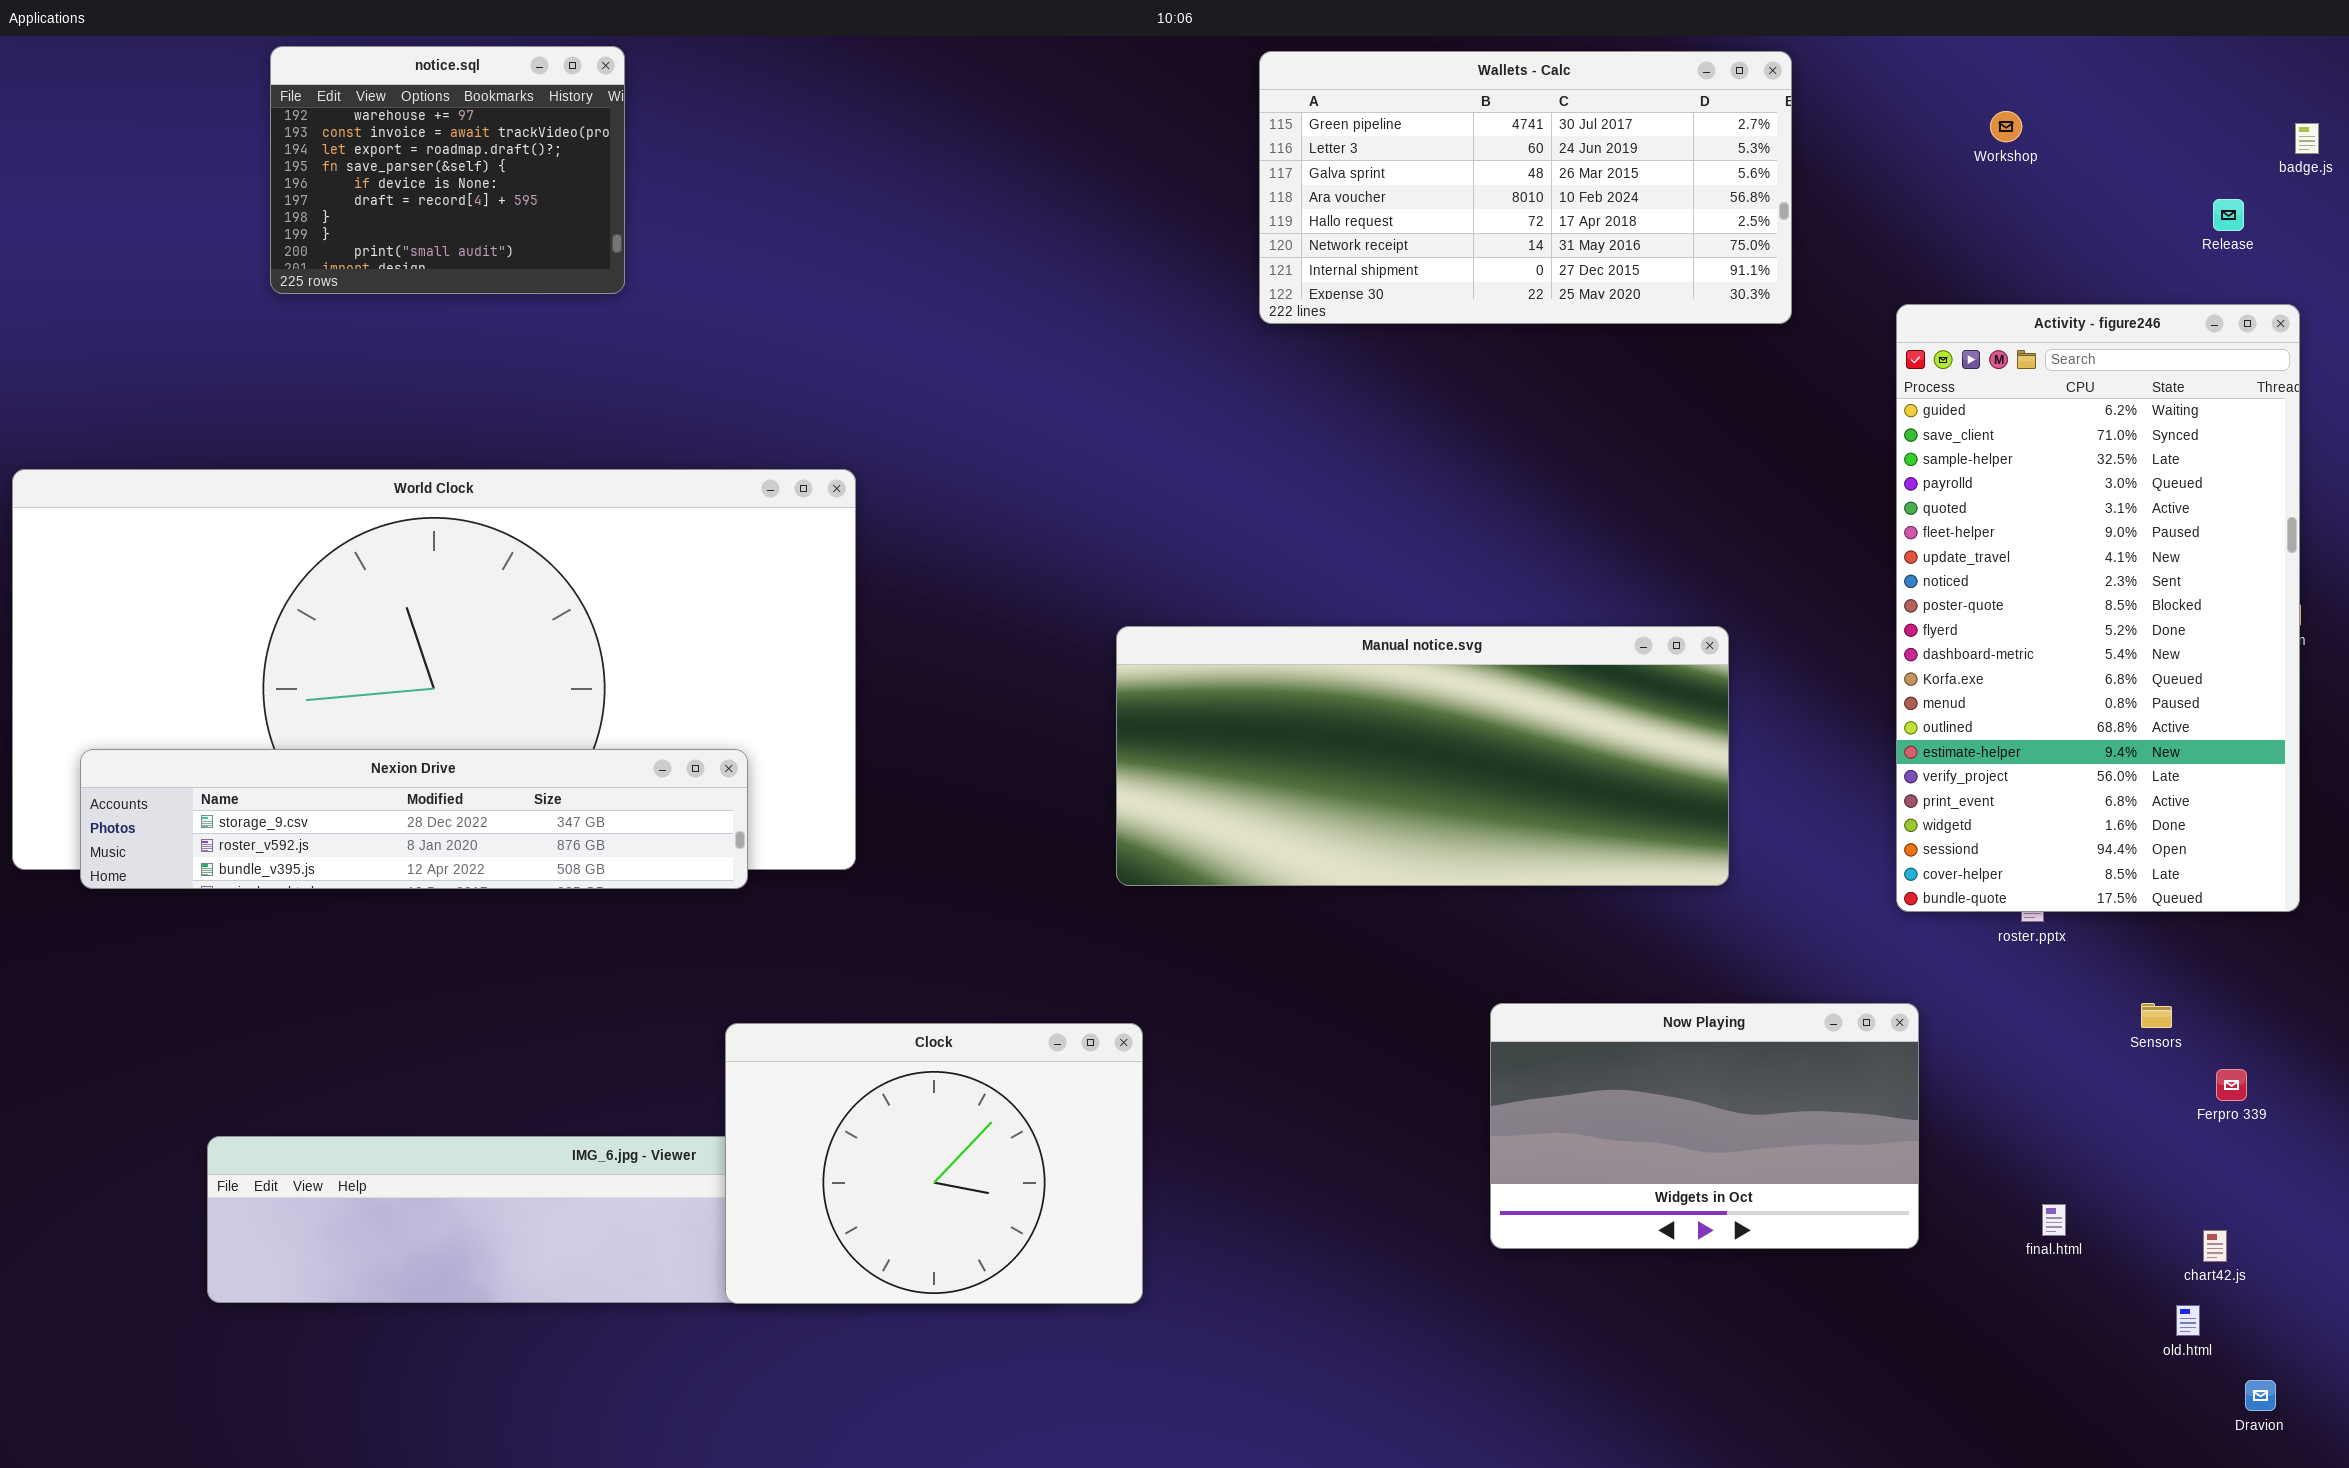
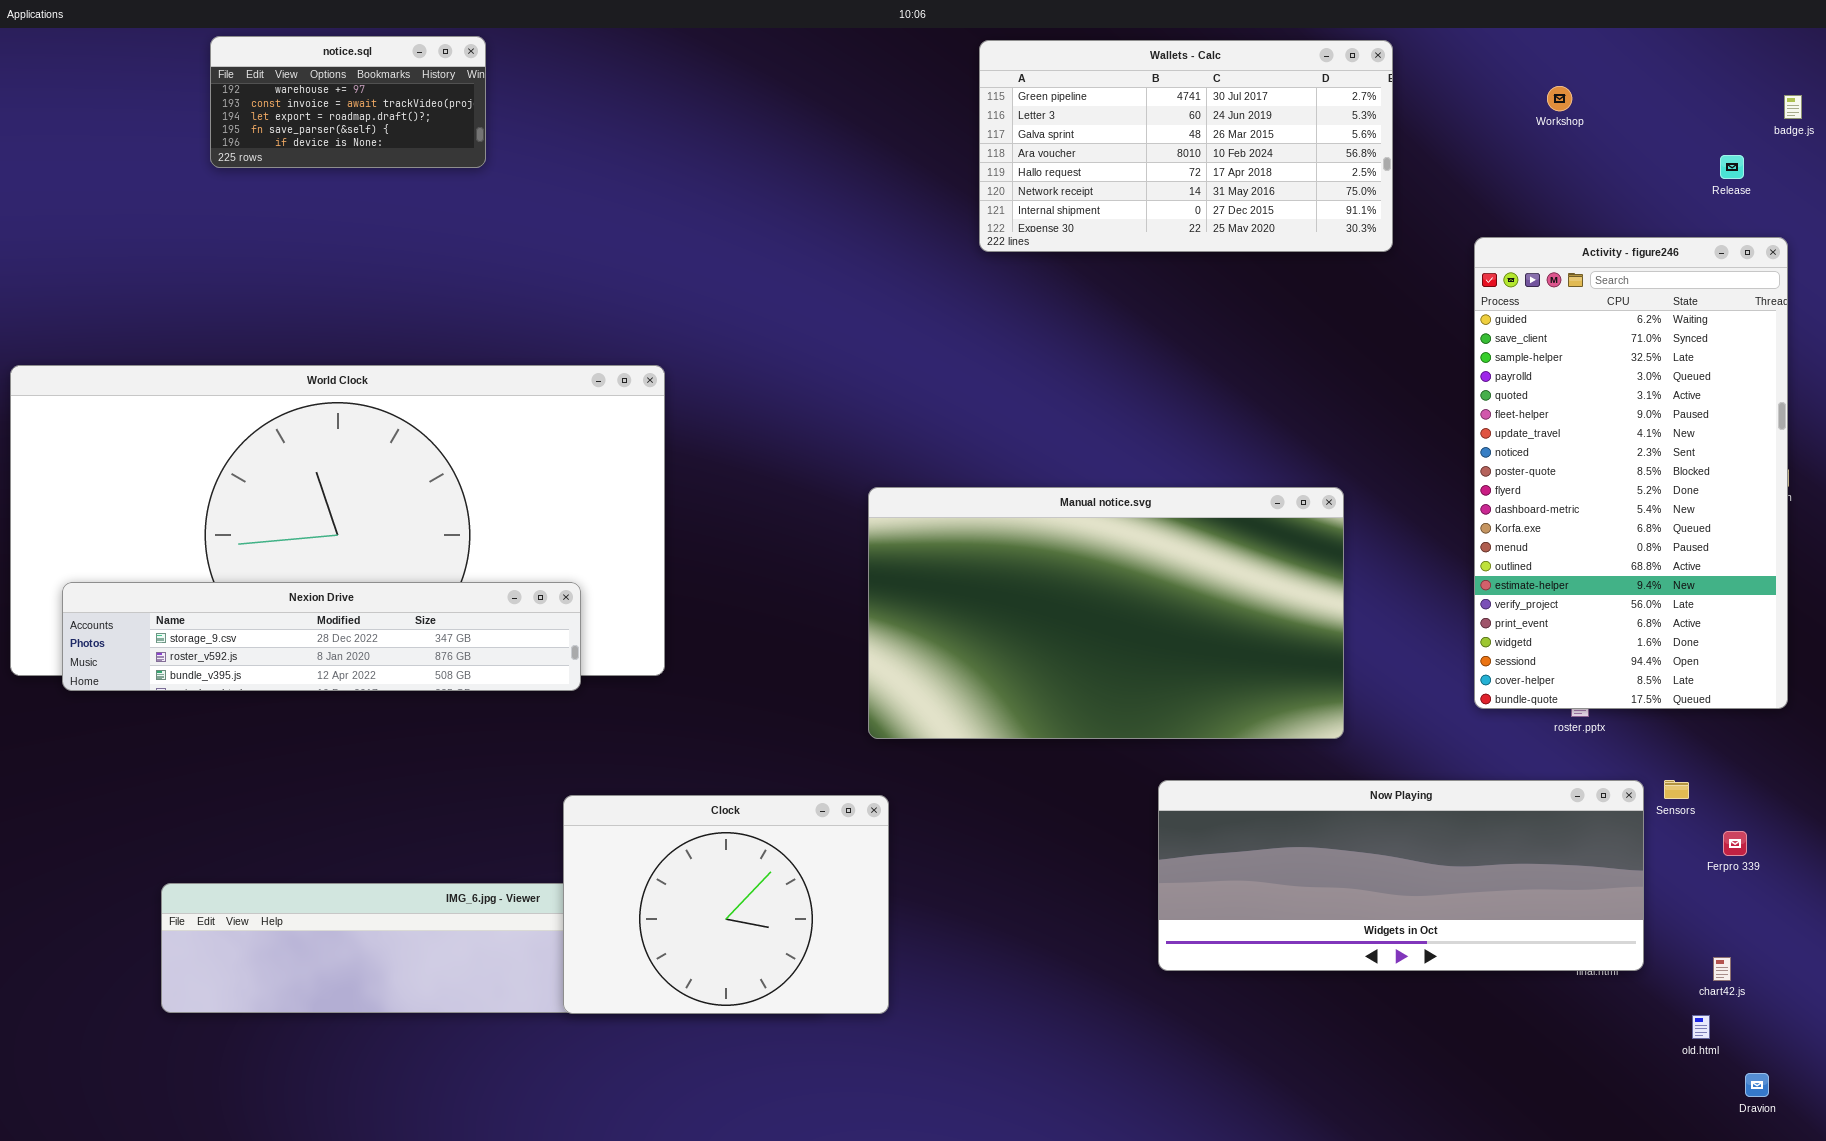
notice.sql: [270,46,625,294] -> [210,36,486,168], resized
Manual notice.svg: [1116,626,1729,886] -> [868,487,1344,739], resized
Now Playing: [1490,1003,1919,1249] -> [1158,780,1644,971], resized

